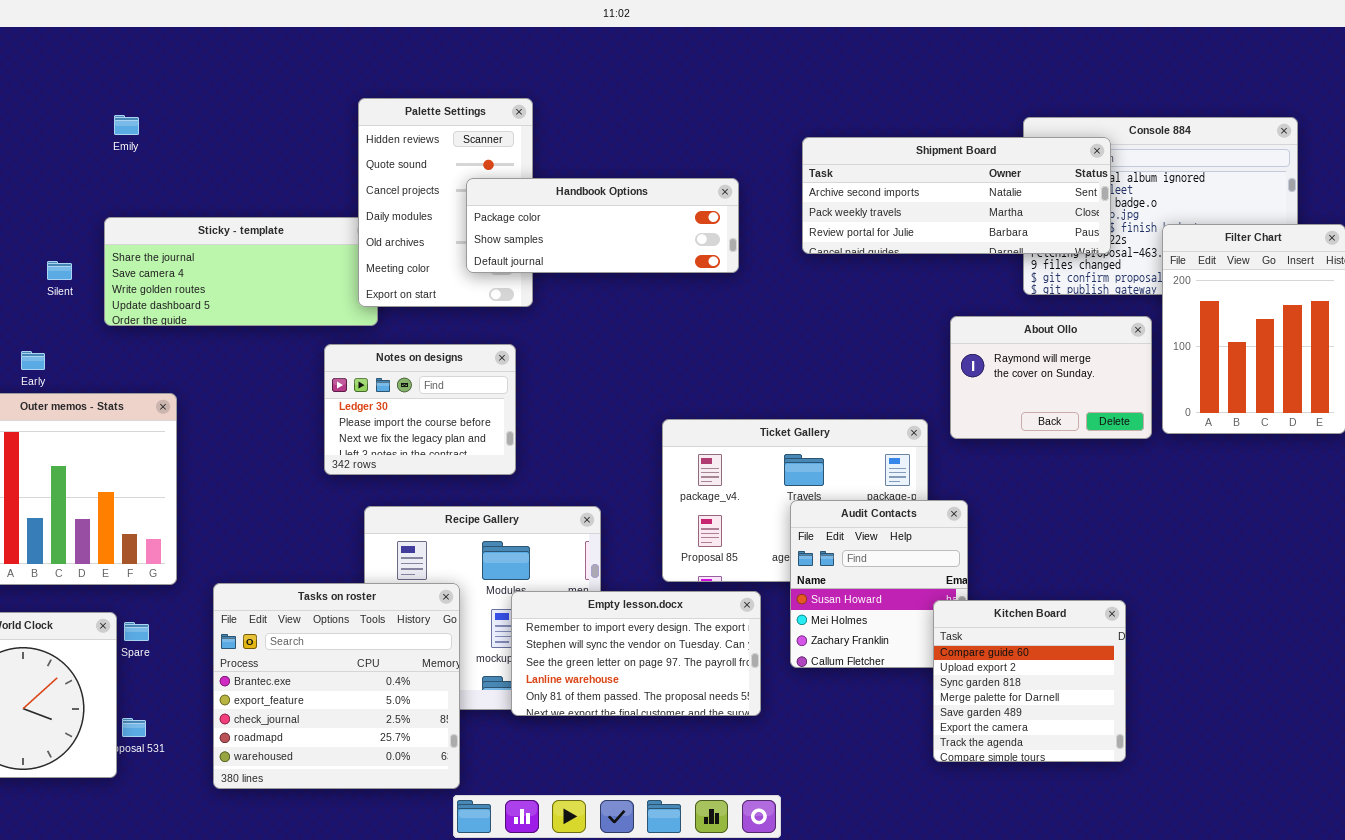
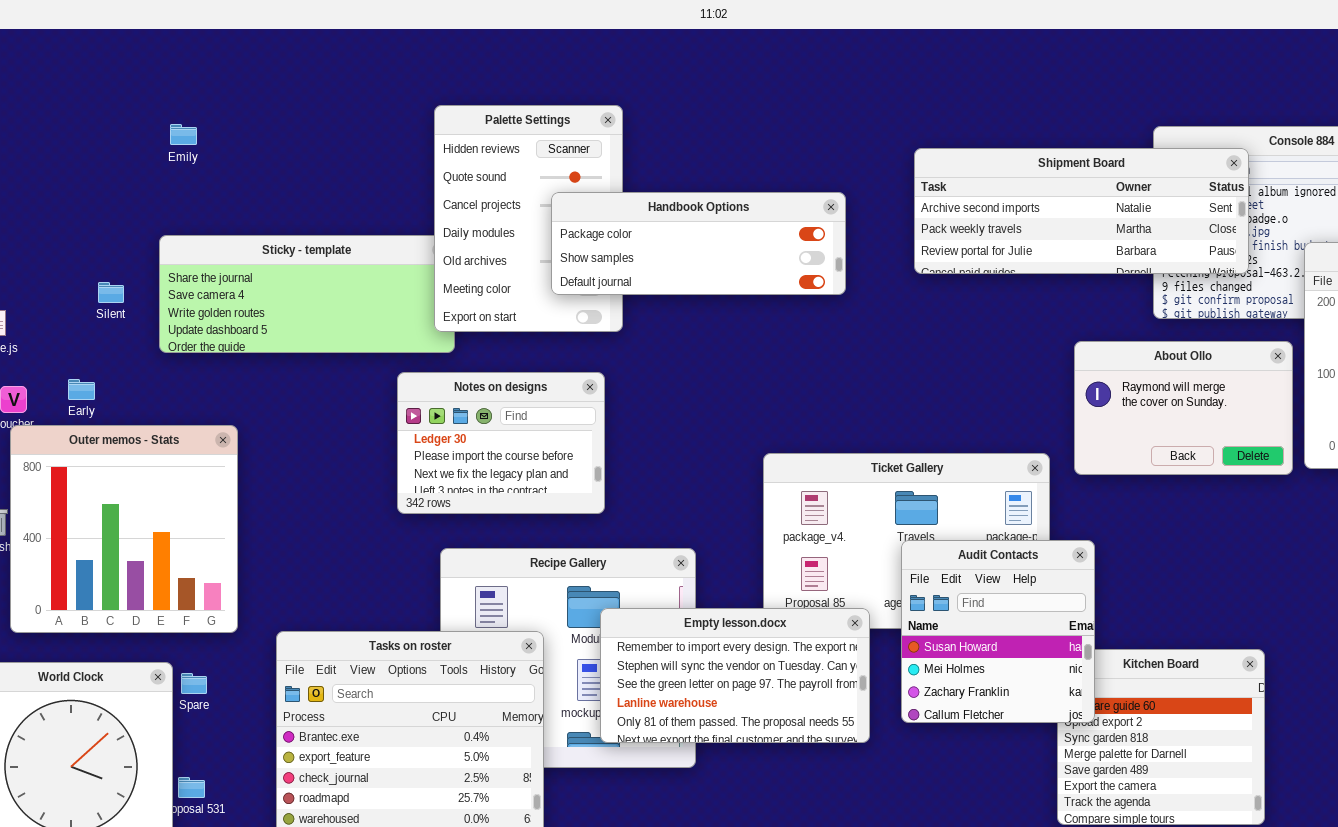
Audit Contacts: [790,500,968,668] -> [901,540,1095,723], raised
Empty lesson.docx: [511,591,761,716] -> [600,608,870,743], moved

